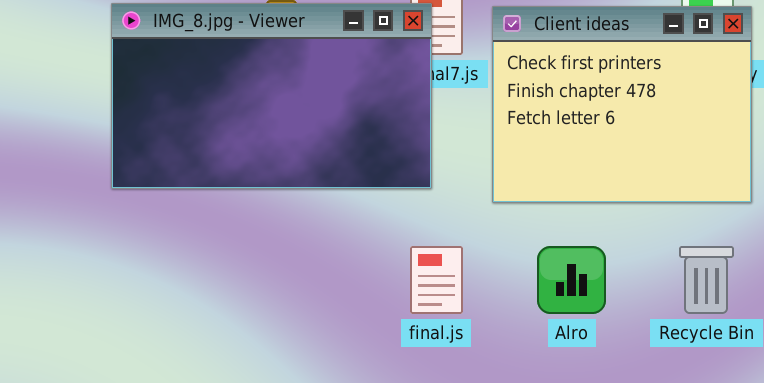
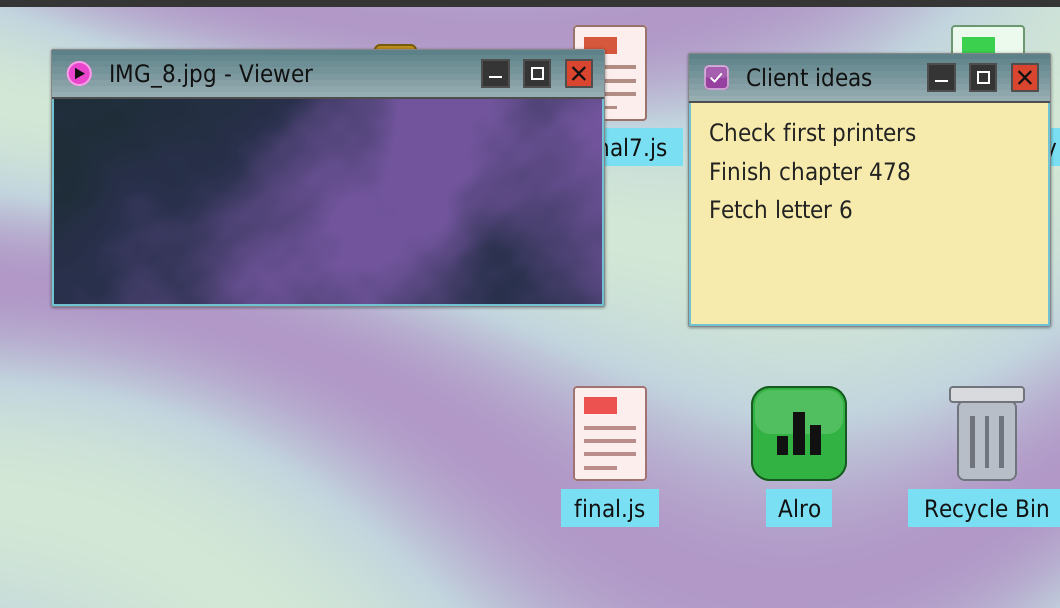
IMG_8.jpg - Viewer: [111,3,432,189] -> [51,49,605,307], resized

